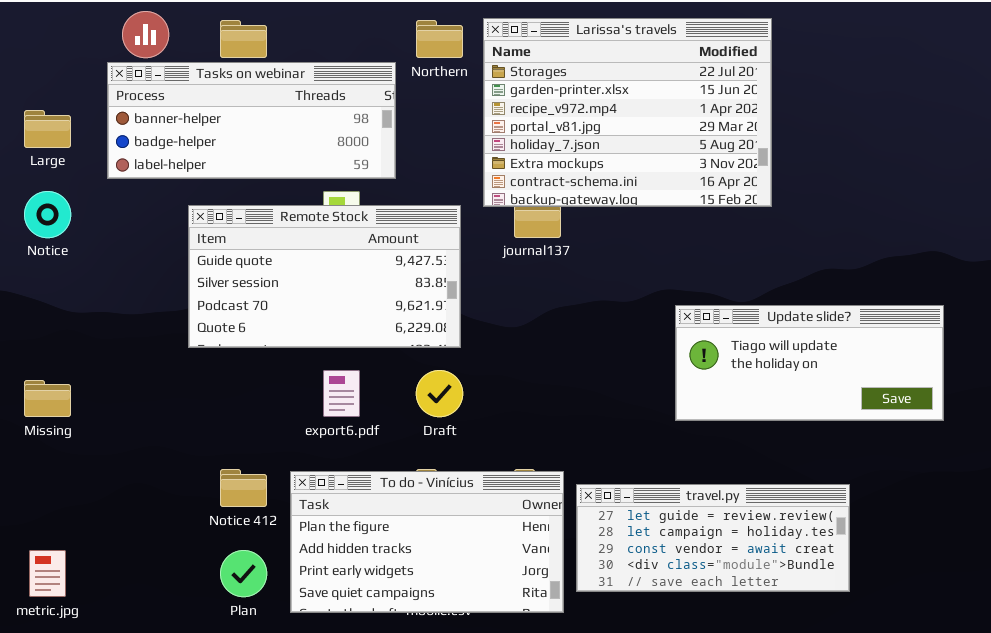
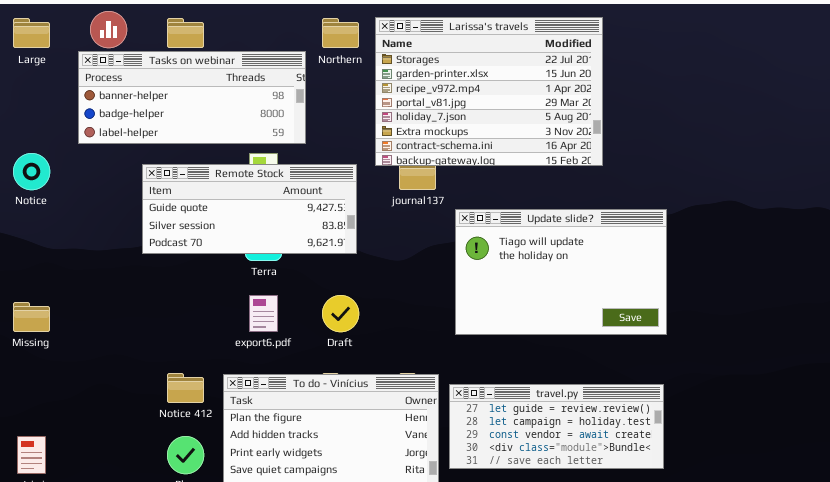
Large: [24,110,71,148] -> [13,18,50,48], moved
Remote Stock: [188,205,461,348] -> [142,164,357,254], resized
Update slide?: [675,305,944,421] -> [455,209,667,335], moved, resized

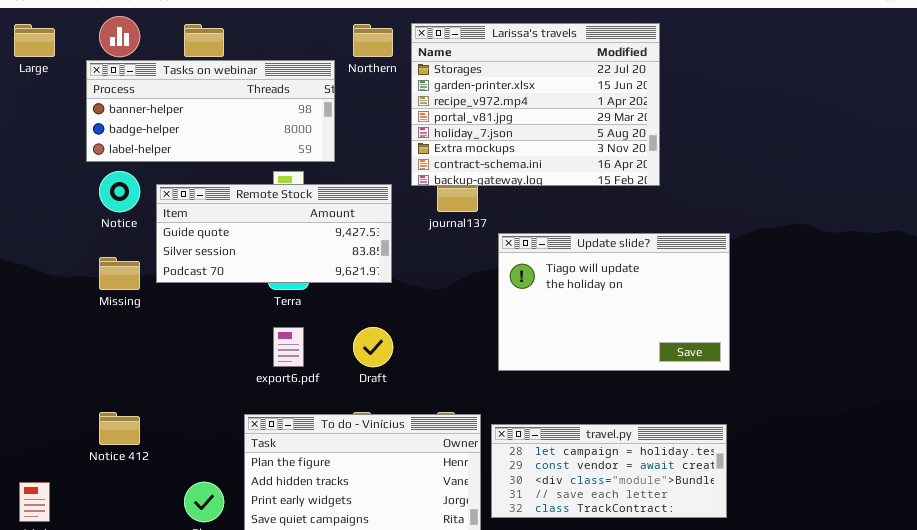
Notice: [13,153,50,190] -> [99,171,140,212], moved
Missing: [13,302,50,332] -> [99,257,140,290], moved
Notice 412: [167,373,204,403] -> [99,412,140,445], moved
travel.py: [449,384,664,469] -> [491,424,727,518], scrolled down 1 row

